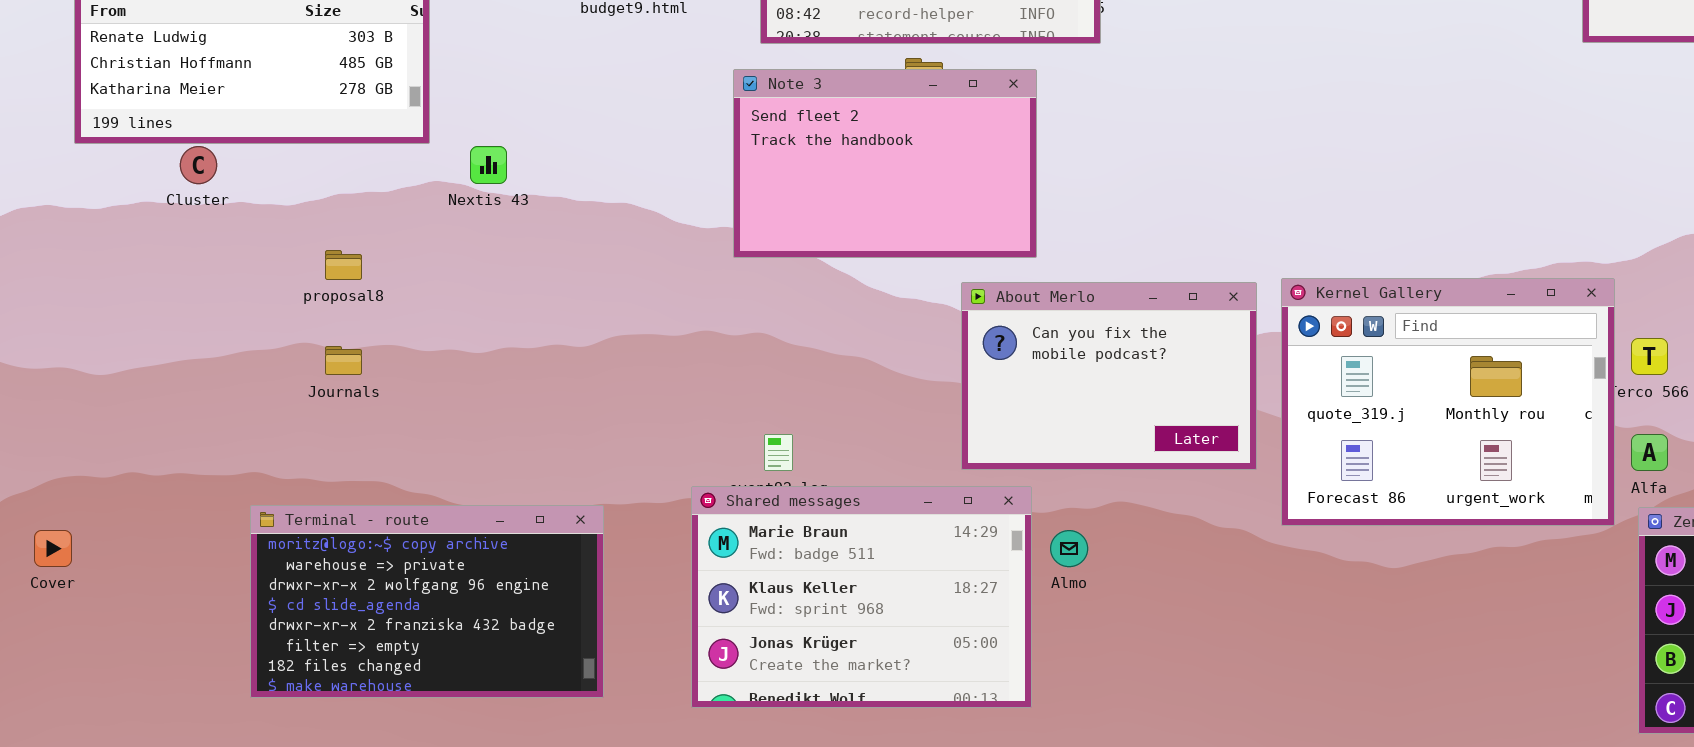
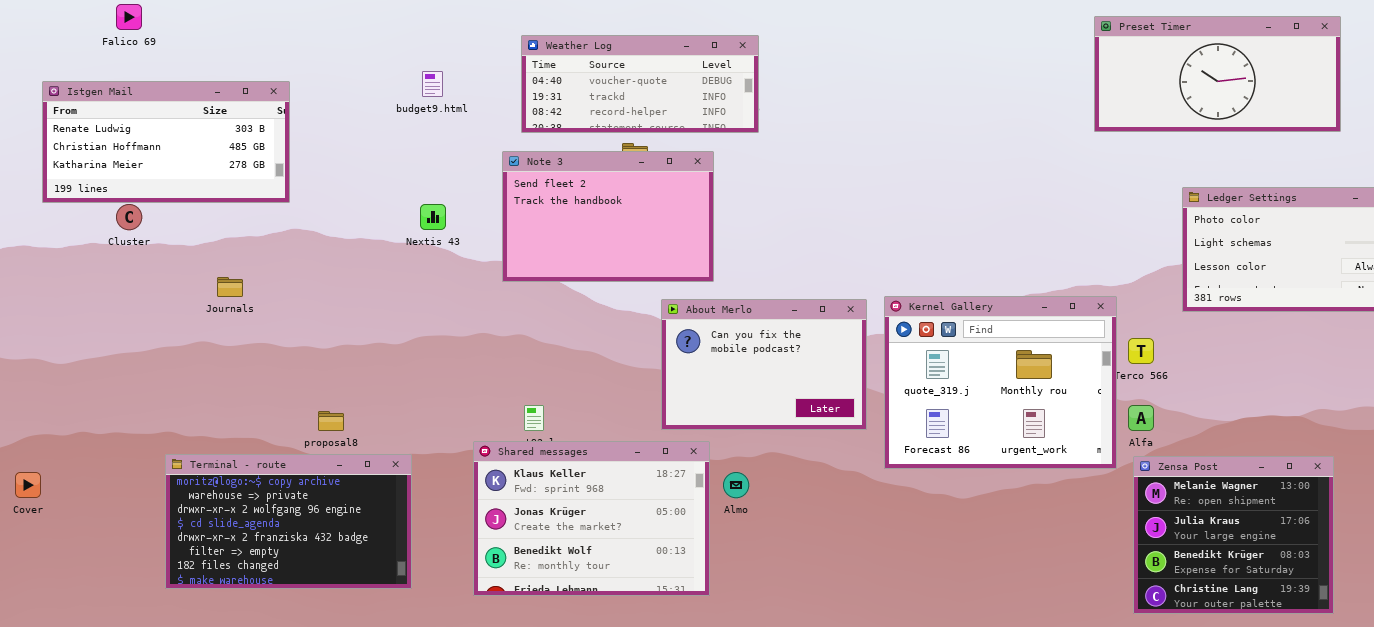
Nextis 43: [470,146,507,184] -> [420,204,446,230], moved
proposal8: [325,250,362,280] -> [318,411,344,431], moved
Journals: [325,346,362,375] -> [217,277,243,297], moved
Shared messages: [691,486,1032,708] -> [473,441,710,596], scrolled down 1 row

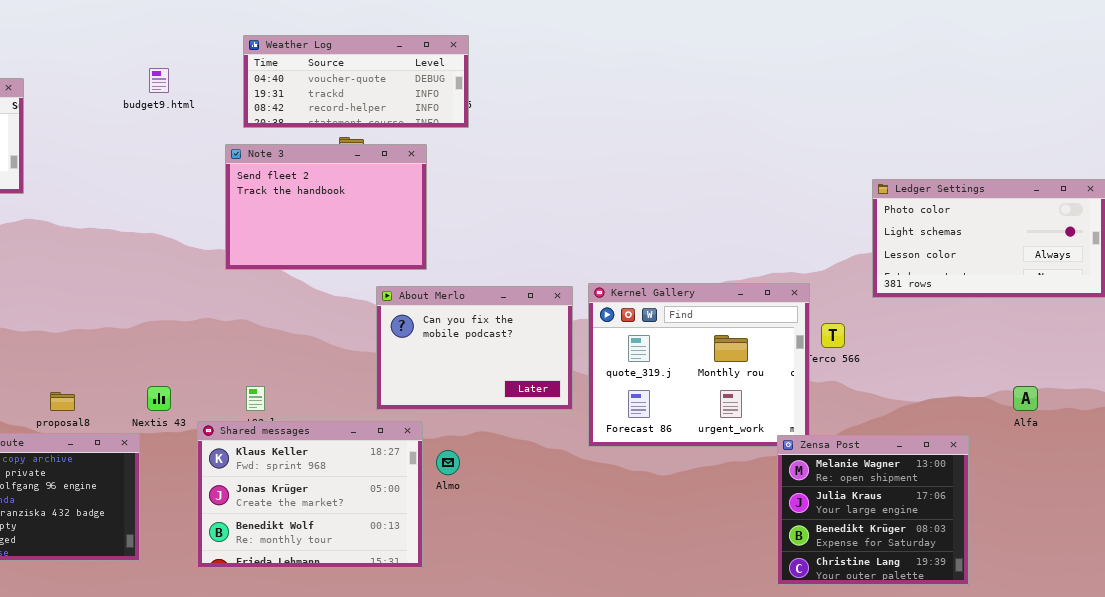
Preset Timer: [1094,16,1341,132] -> none, closed
Nextis 43: [420,204,446,230] -> [147,386,171,411], moved
Alfa: [1128,405,1154,431] -> [1013,386,1038,411], moved
Zensa Post: [1133,456,1334,614] -> [777,435,969,585], moved

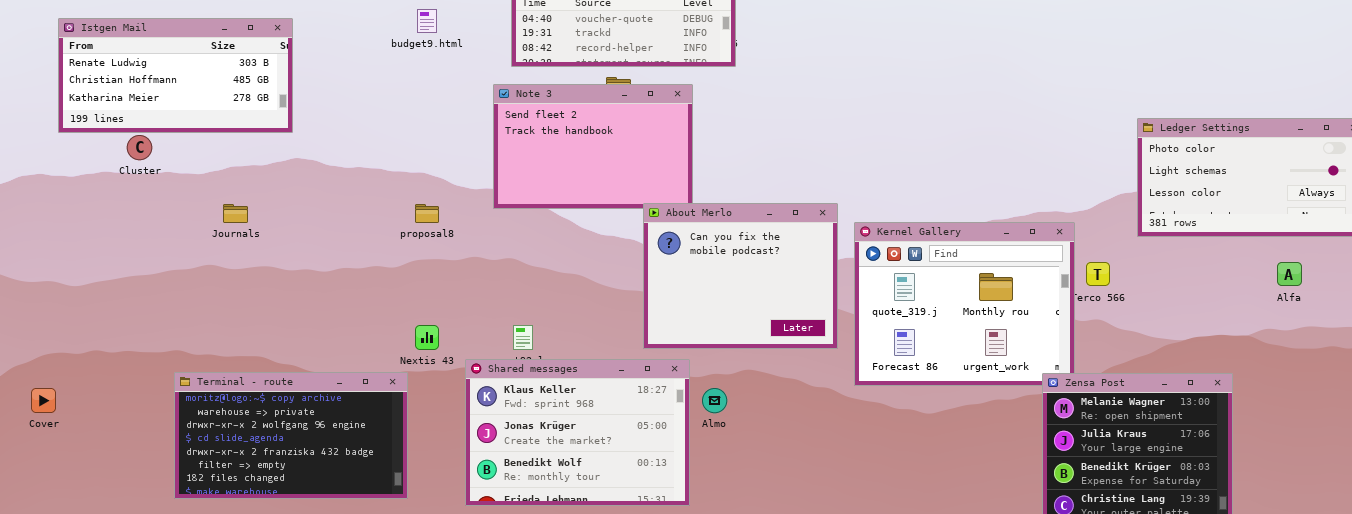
About Merlo: [376,286,573,410] -> [643,203,838,349], resized
Alfa: [1013,386,1038,411] -> [1277,262,1302,286], moved
proposal8: [50,392,75,411] -> [415,204,439,223], moved

